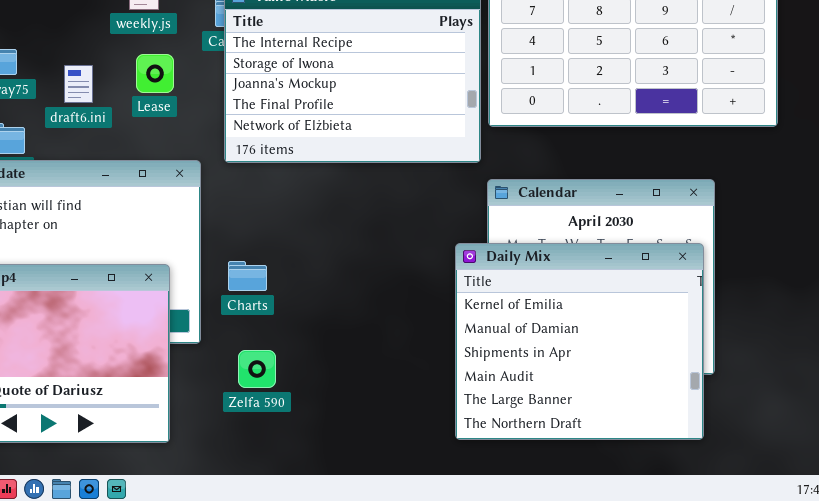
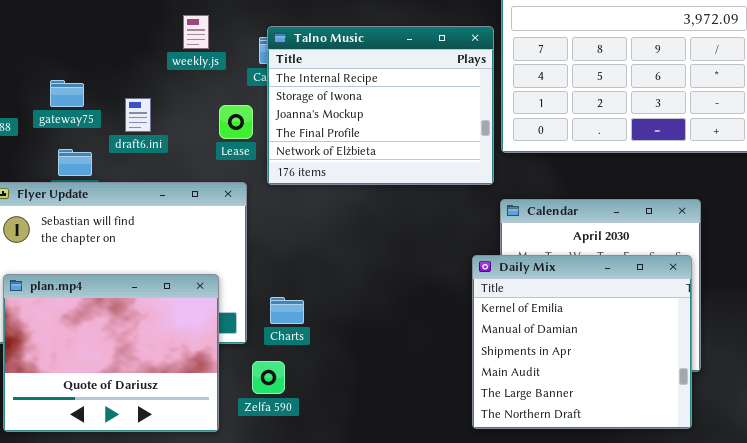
Lease: [136,54,174,93] -> [219,105,253,139], moved
Charts: [228,261,267,291] -> [270,297,304,324], moved
Zelfa 590: [238,350,276,388] -> [252,361,285,394], moved

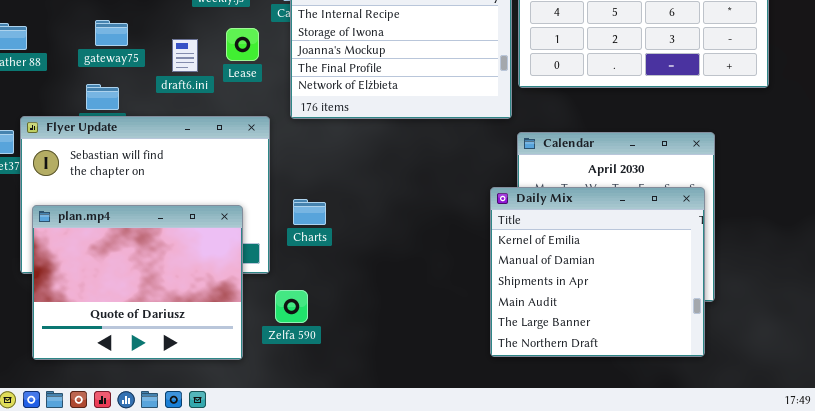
gateway75: [50,80,84,107] -> [95,20,128,46], moved
draft6.ini: [125,98,151,132] -> [172,39,198,72], moved
Lease: [219,105,253,139] -> [226,28,259,61], moved
Charts: [270,297,304,324] -> [293,199,326,225], moved

